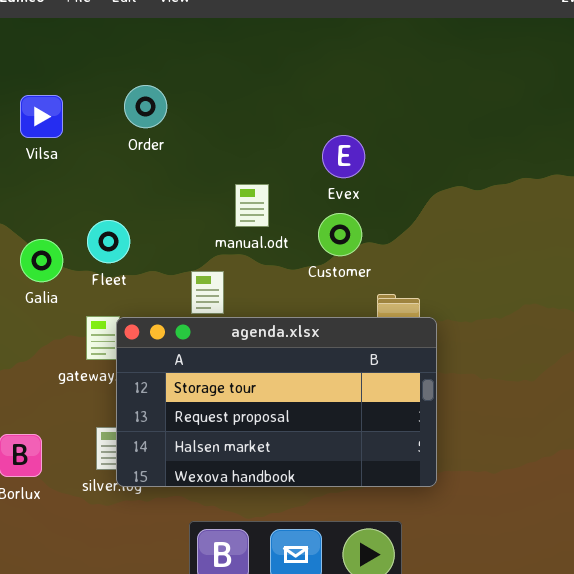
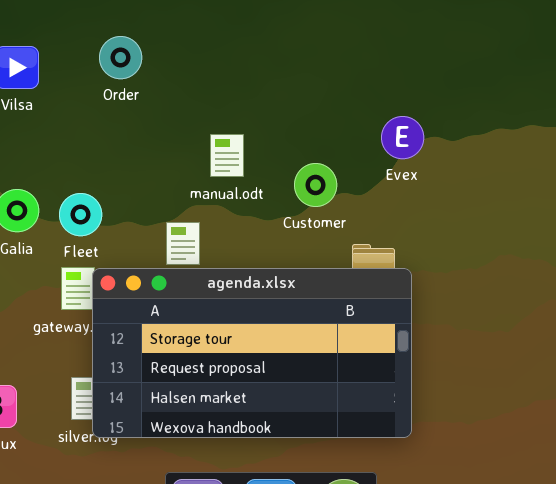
Evex: [322,135,365,178] -> [381,116,424,159], moved
Fleet: [87,220,130,263] -> [59,193,102,236], moved

